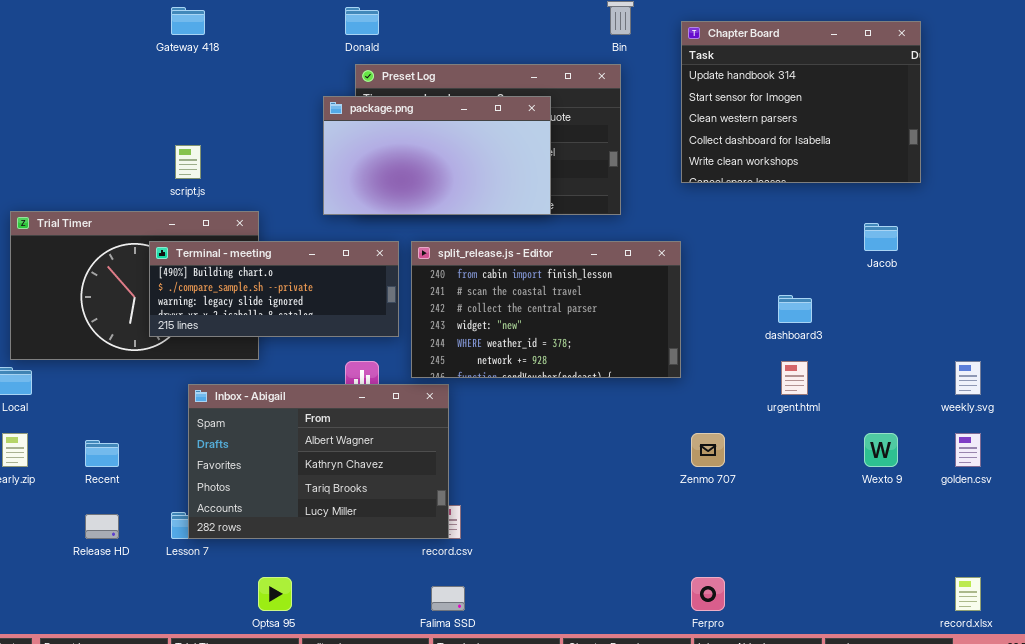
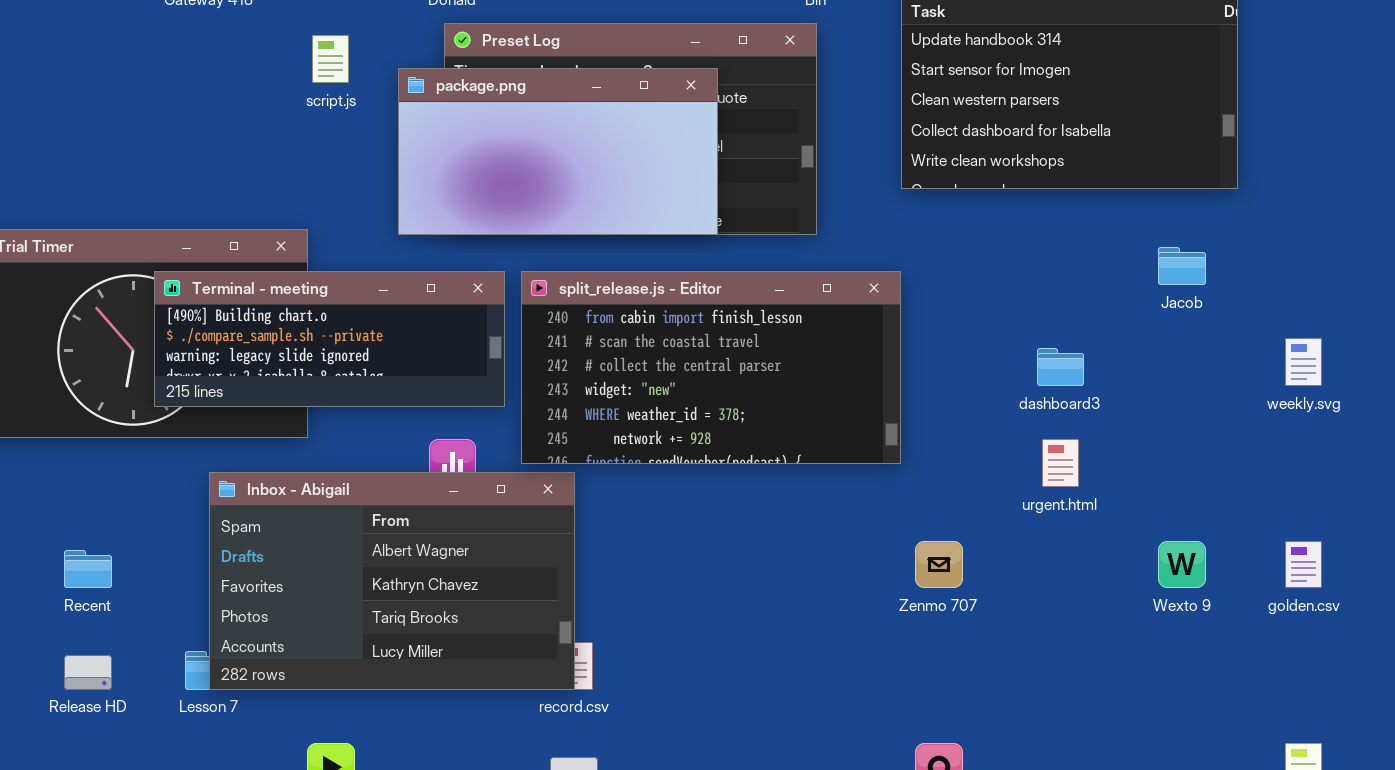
script.js: [175,145,201,179] -> [312,35,349,83], moved
weekly.svg: [955,361,981,395] -> [1285,338,1322,386], moved

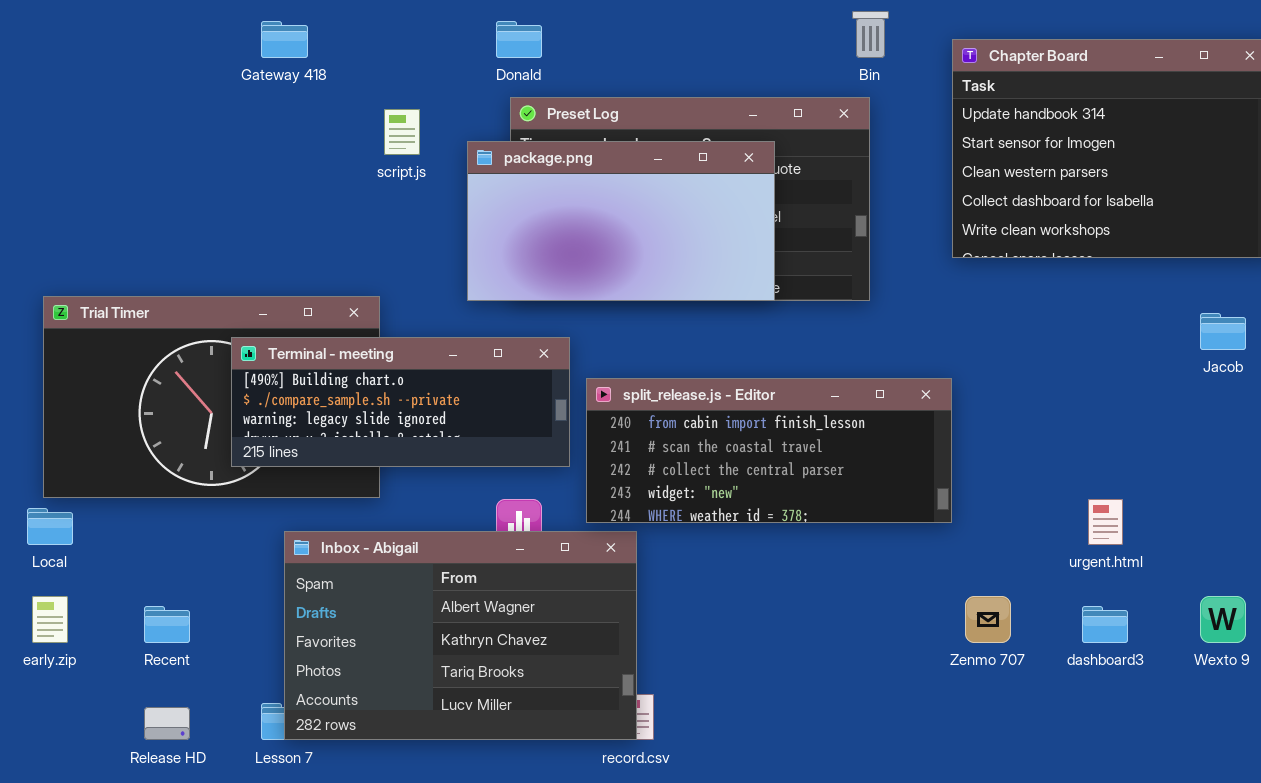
split_release.js - Editor: [521,271,901,464] -> [586,378,952,523], resized
dashboard3: [1037,348,1084,386] -> [1082,606,1128,643], moved

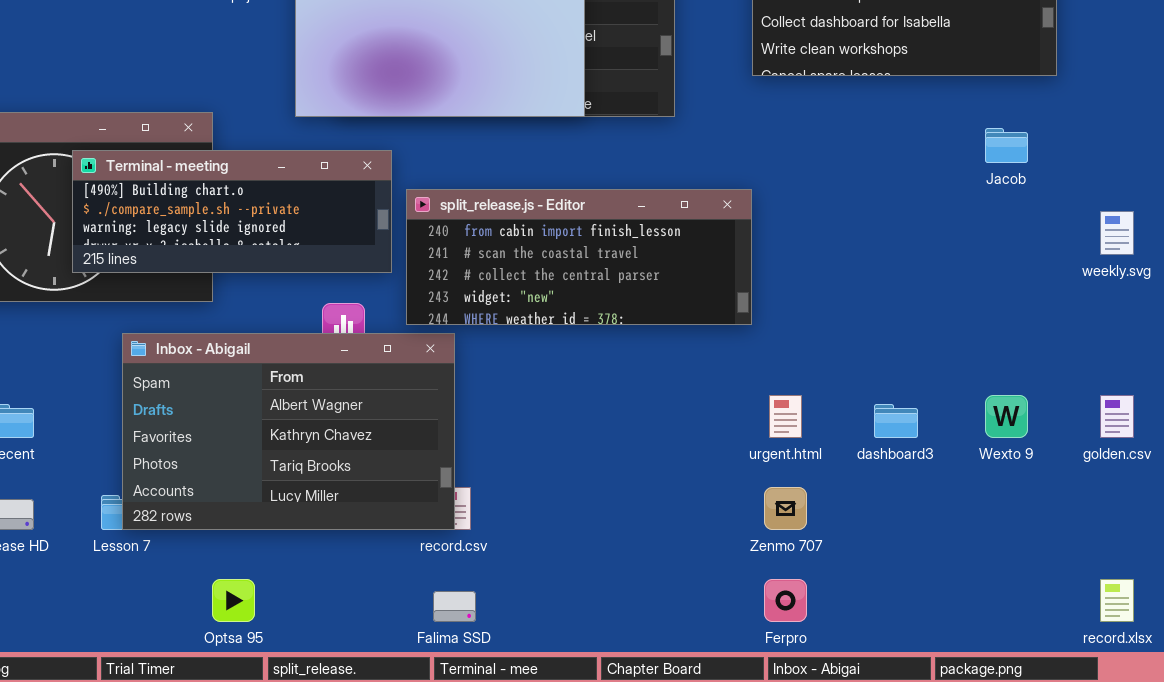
urgent.html: [1088,499,1123,545] -> [769,395,802,438], moved
Zenmo 707: [965,596,1011,643] -> [764,487,807,530], moved

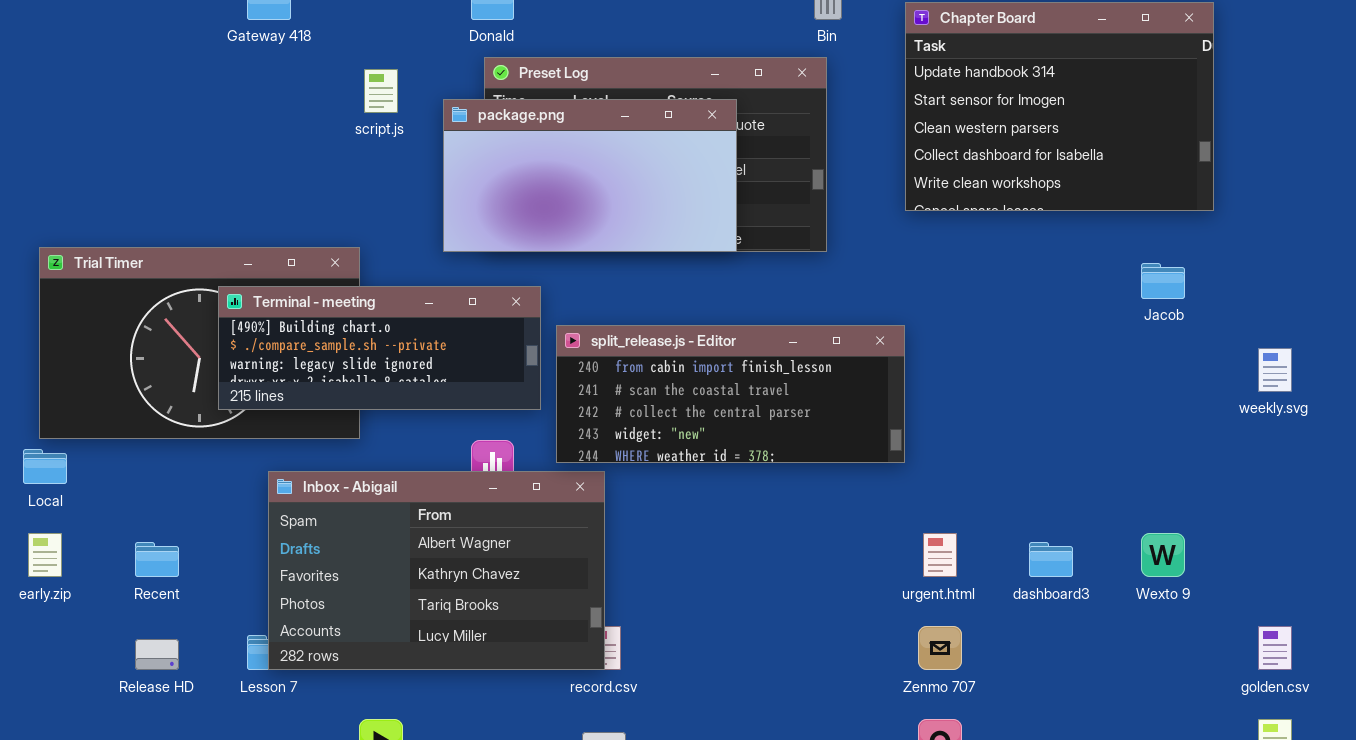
golden.csv: [1100,395,1134,438] -> [1258,626,1292,670], moved

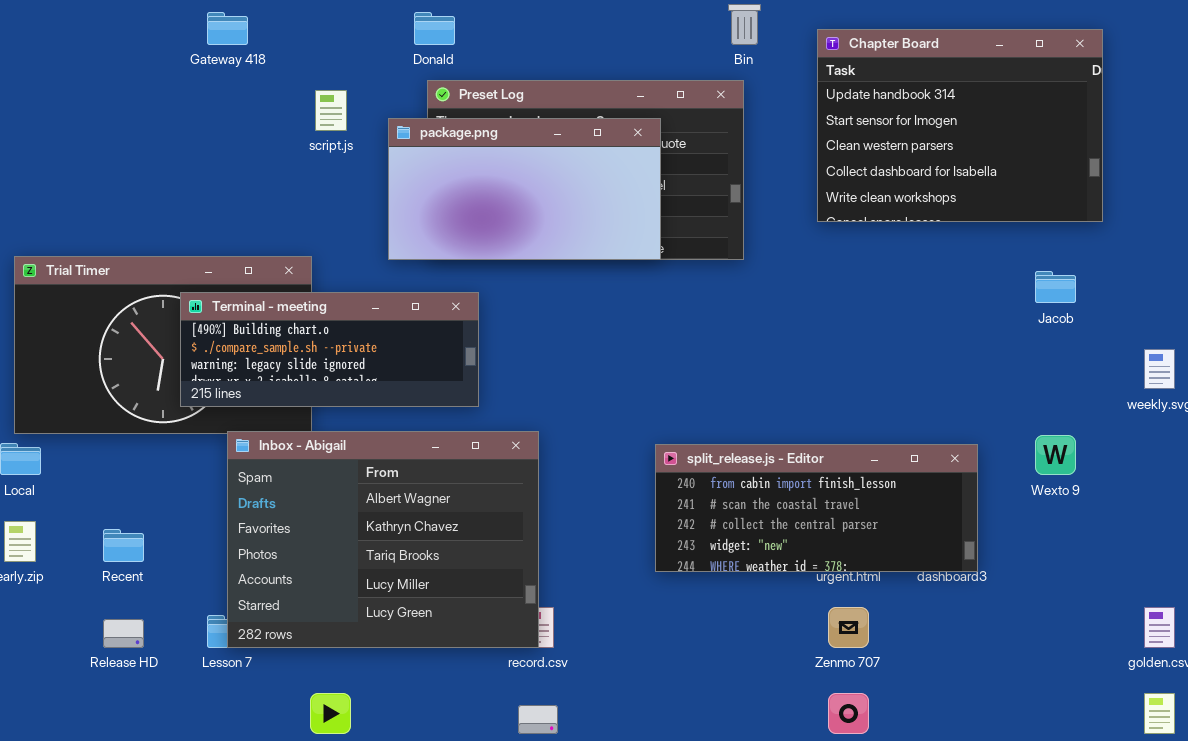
split_release.js - Editor: [556,325,905,463] -> [655,444,978,572], moved
Inbox - Abigail: [268,471,605,670] -> [227,431,539,648], resized
Wexto 9: [1141,533,1185,577] -> [1035,435,1076,475], moved

